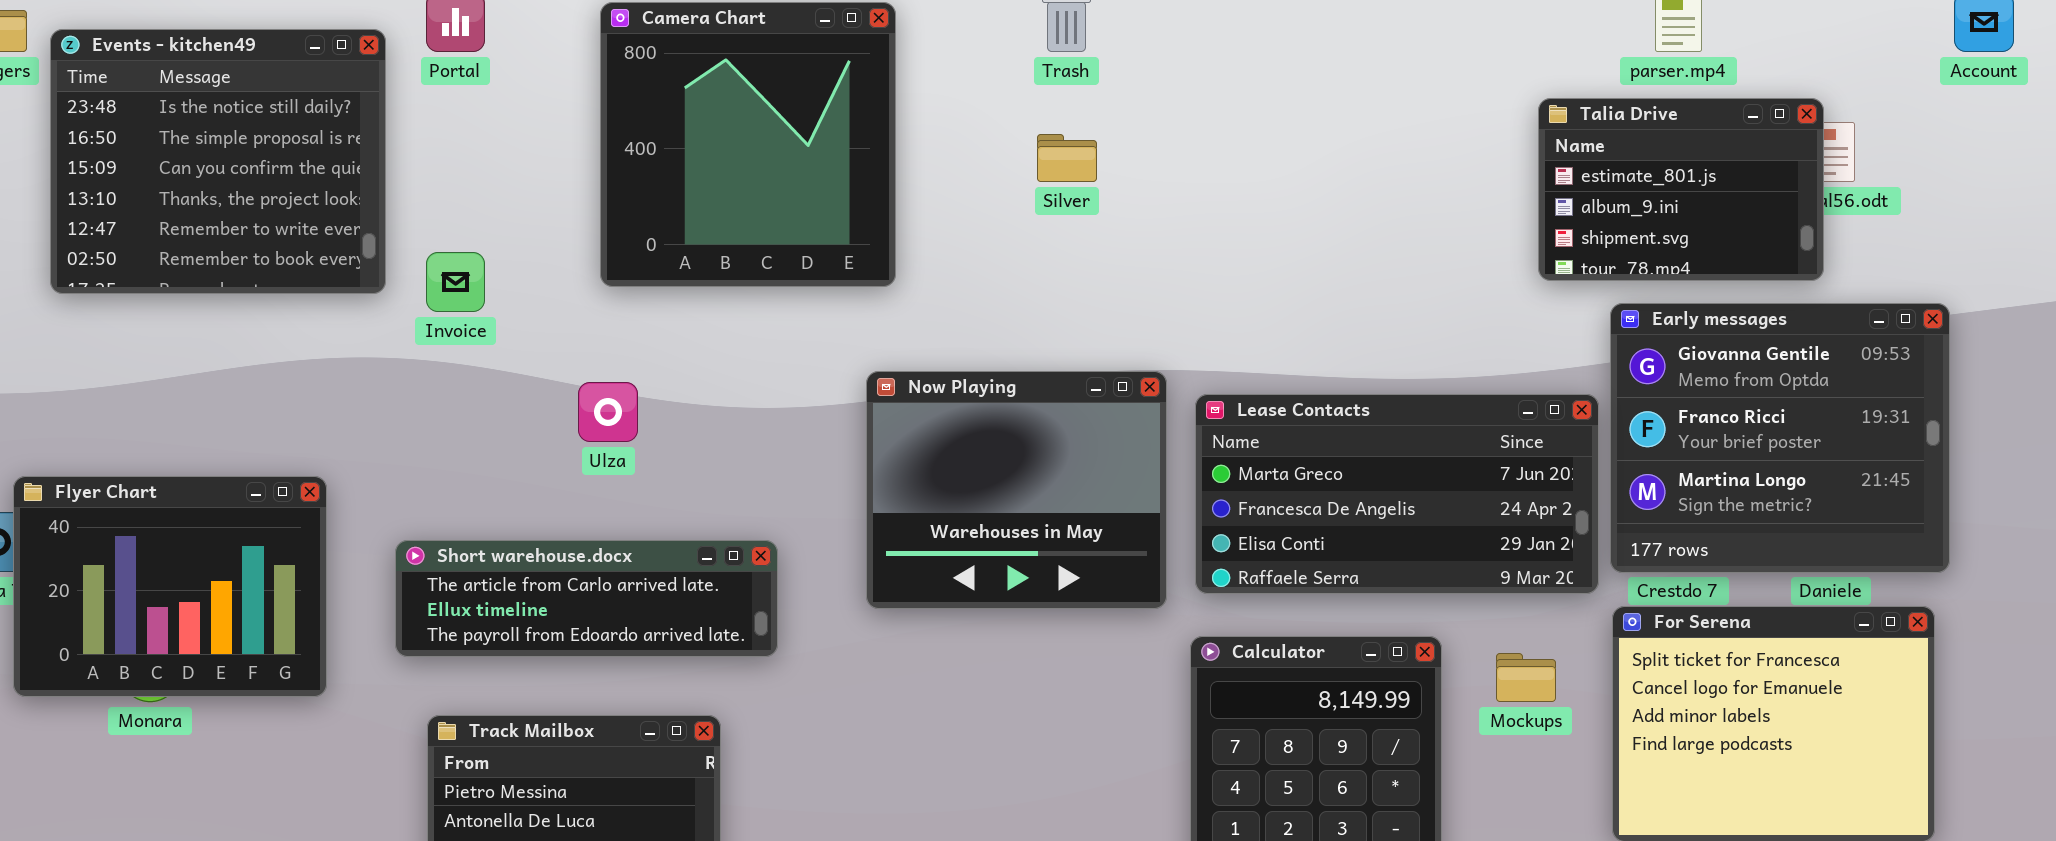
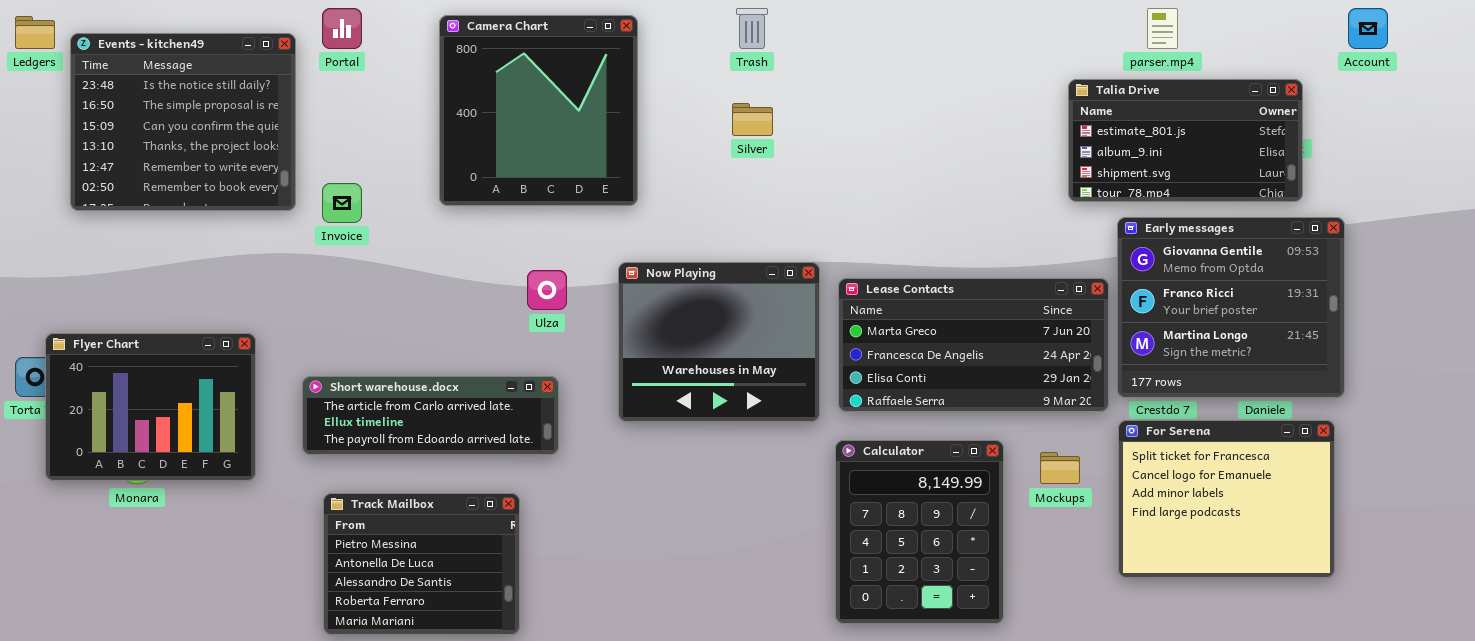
Talia Drive: [1538,98,1824,281] -> [1068,79,1303,202], resized
Ulza: [578,382,638,442] -> [527,270,567,310], moved

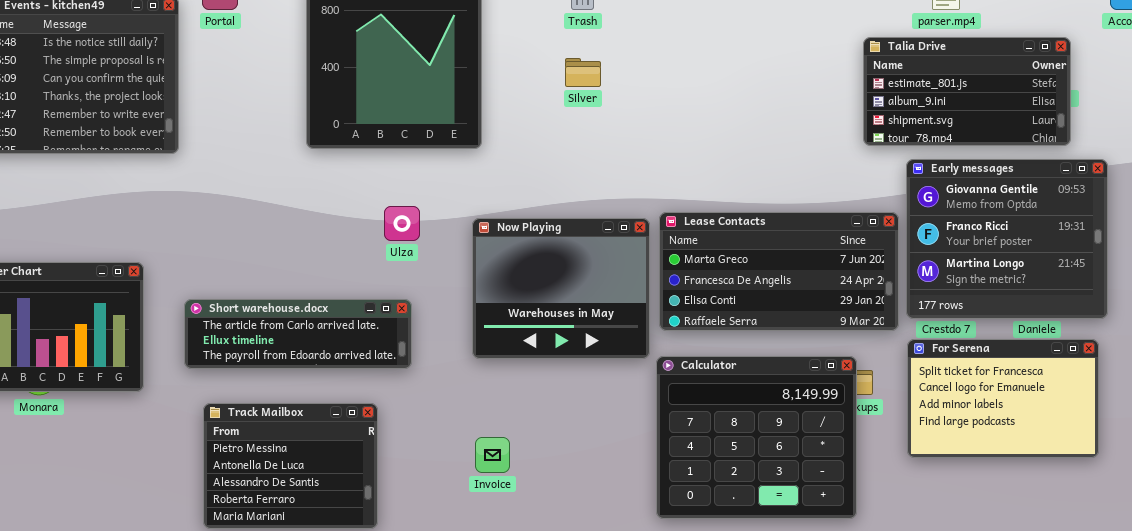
Invoice: [322,183,362,223] -> [475,437,510,473], moved
Now Playing: [618,262,820,422] -> [472,218,650,359], moved
For Serena: [1118,420,1335,578] -> [907,339,1099,458], resized
Calculator: [835,440,1004,624] -> [656,356,857,519], resized

